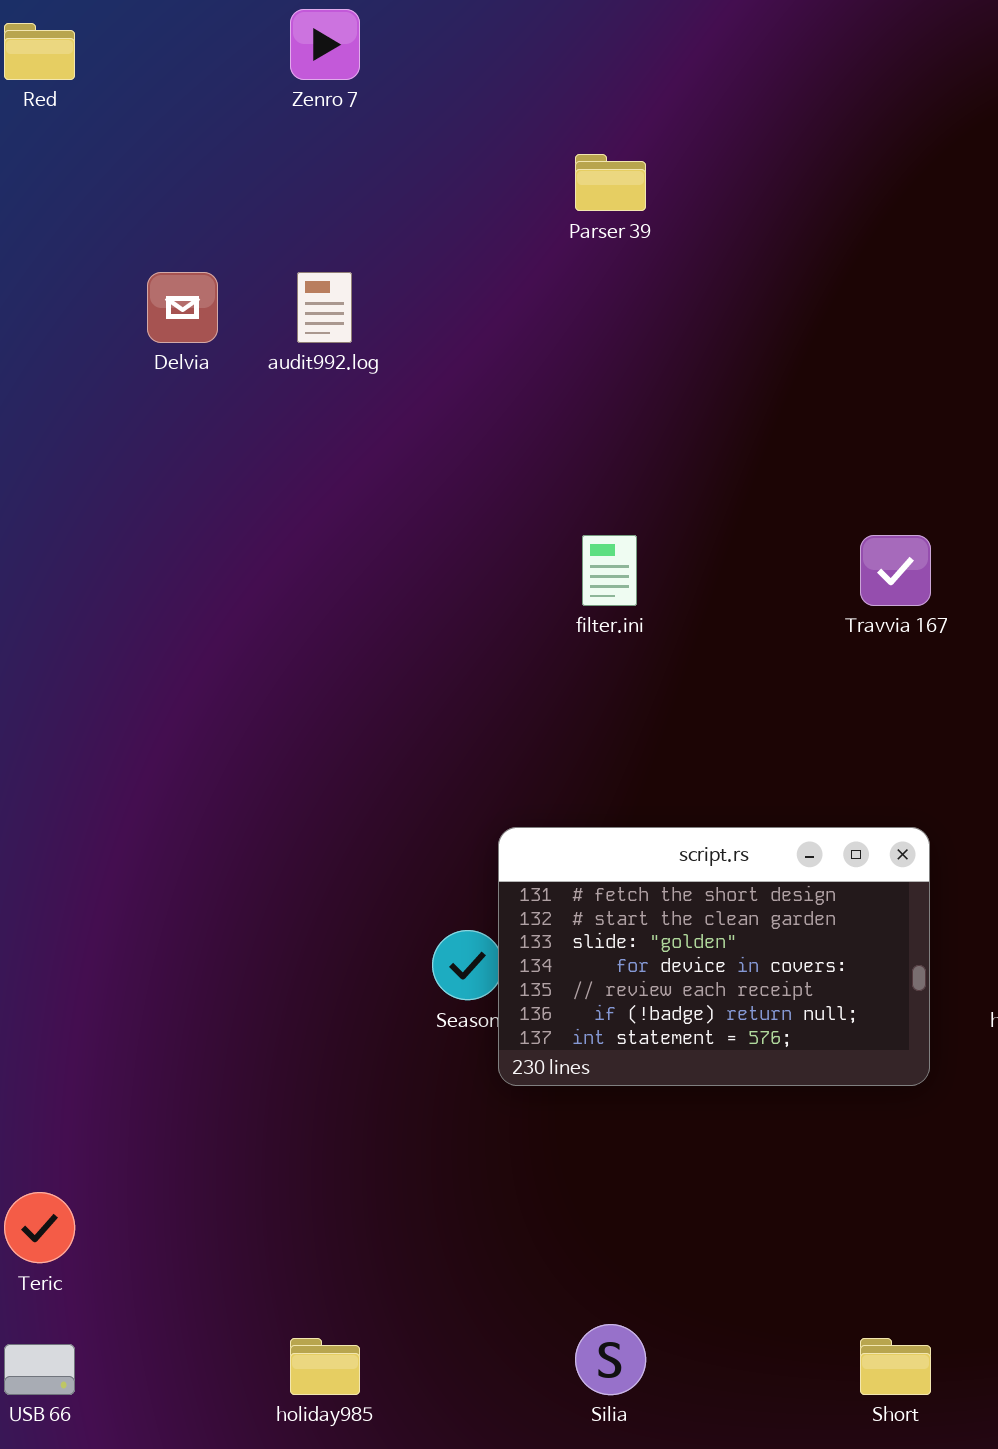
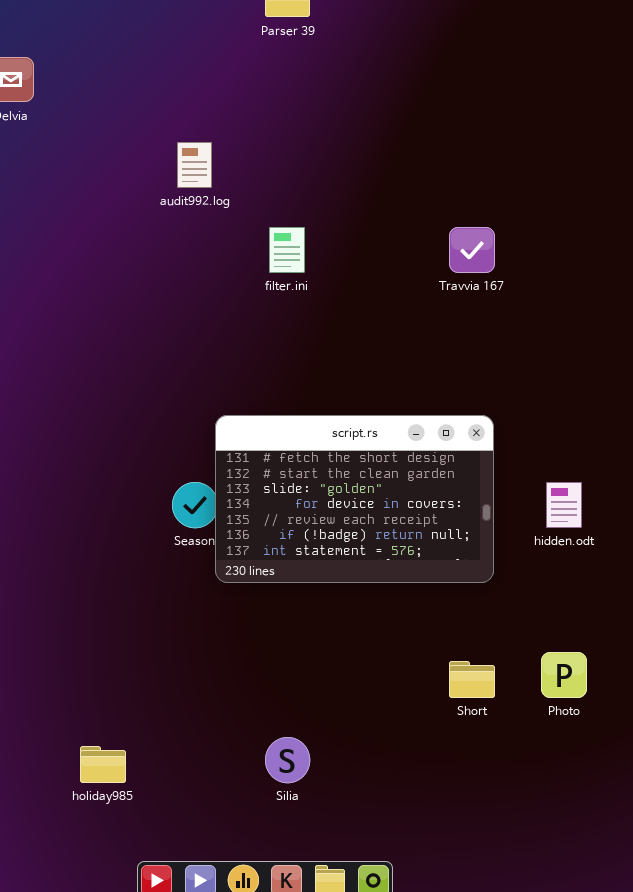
audit992.log: [297,272,352,343] -> [177,142,212,188], moved
Short: [860,1338,931,1395] -> [449,661,495,698], moved

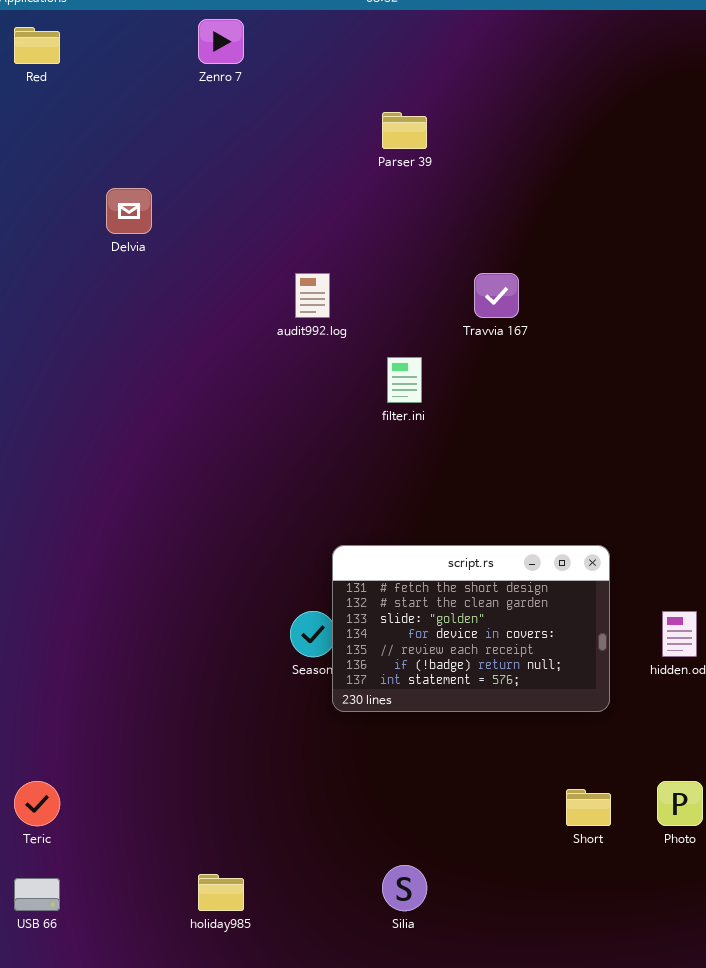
Travvia 167: [449,227,495,273] -> [474,273,519,318], moved

